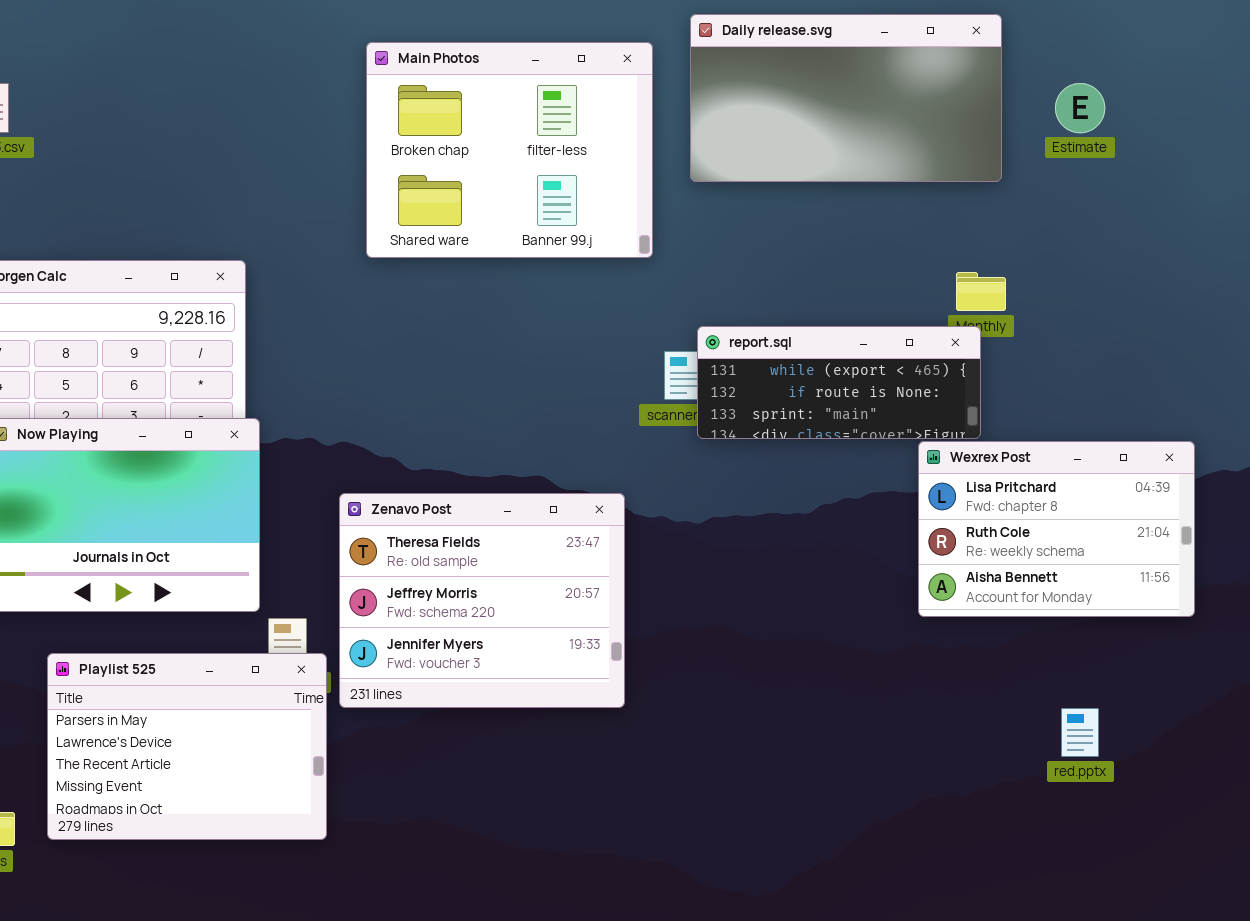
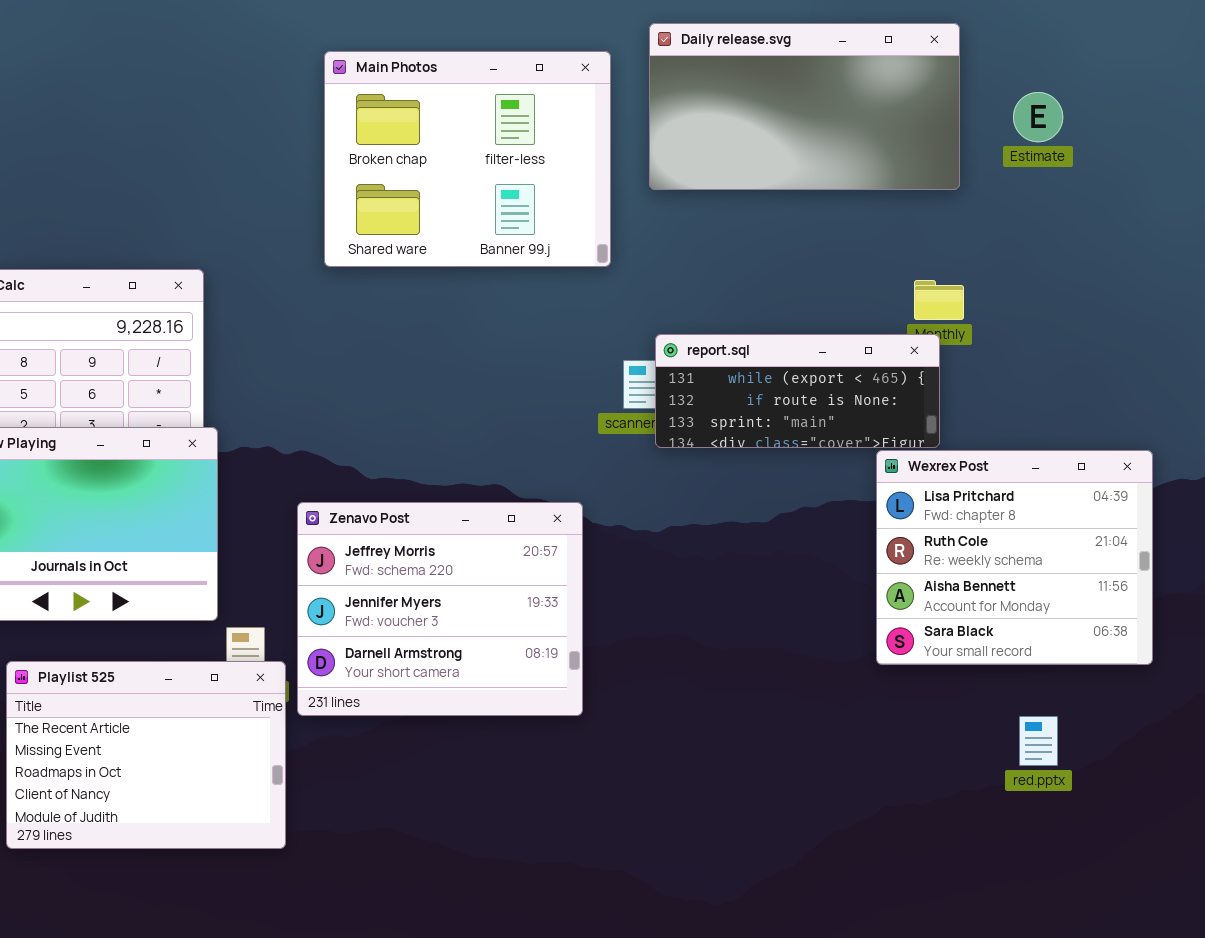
Wexrex Post: [918,441,1195,617] -> [876,450,1153,665], resized
Zenavo Post: [339,493,625,708] -> [297,502,583,716], scrolled down 1 row
Playlist 525: [47,653,327,840] -> [6,661,286,849], scrolled down 2 rows

